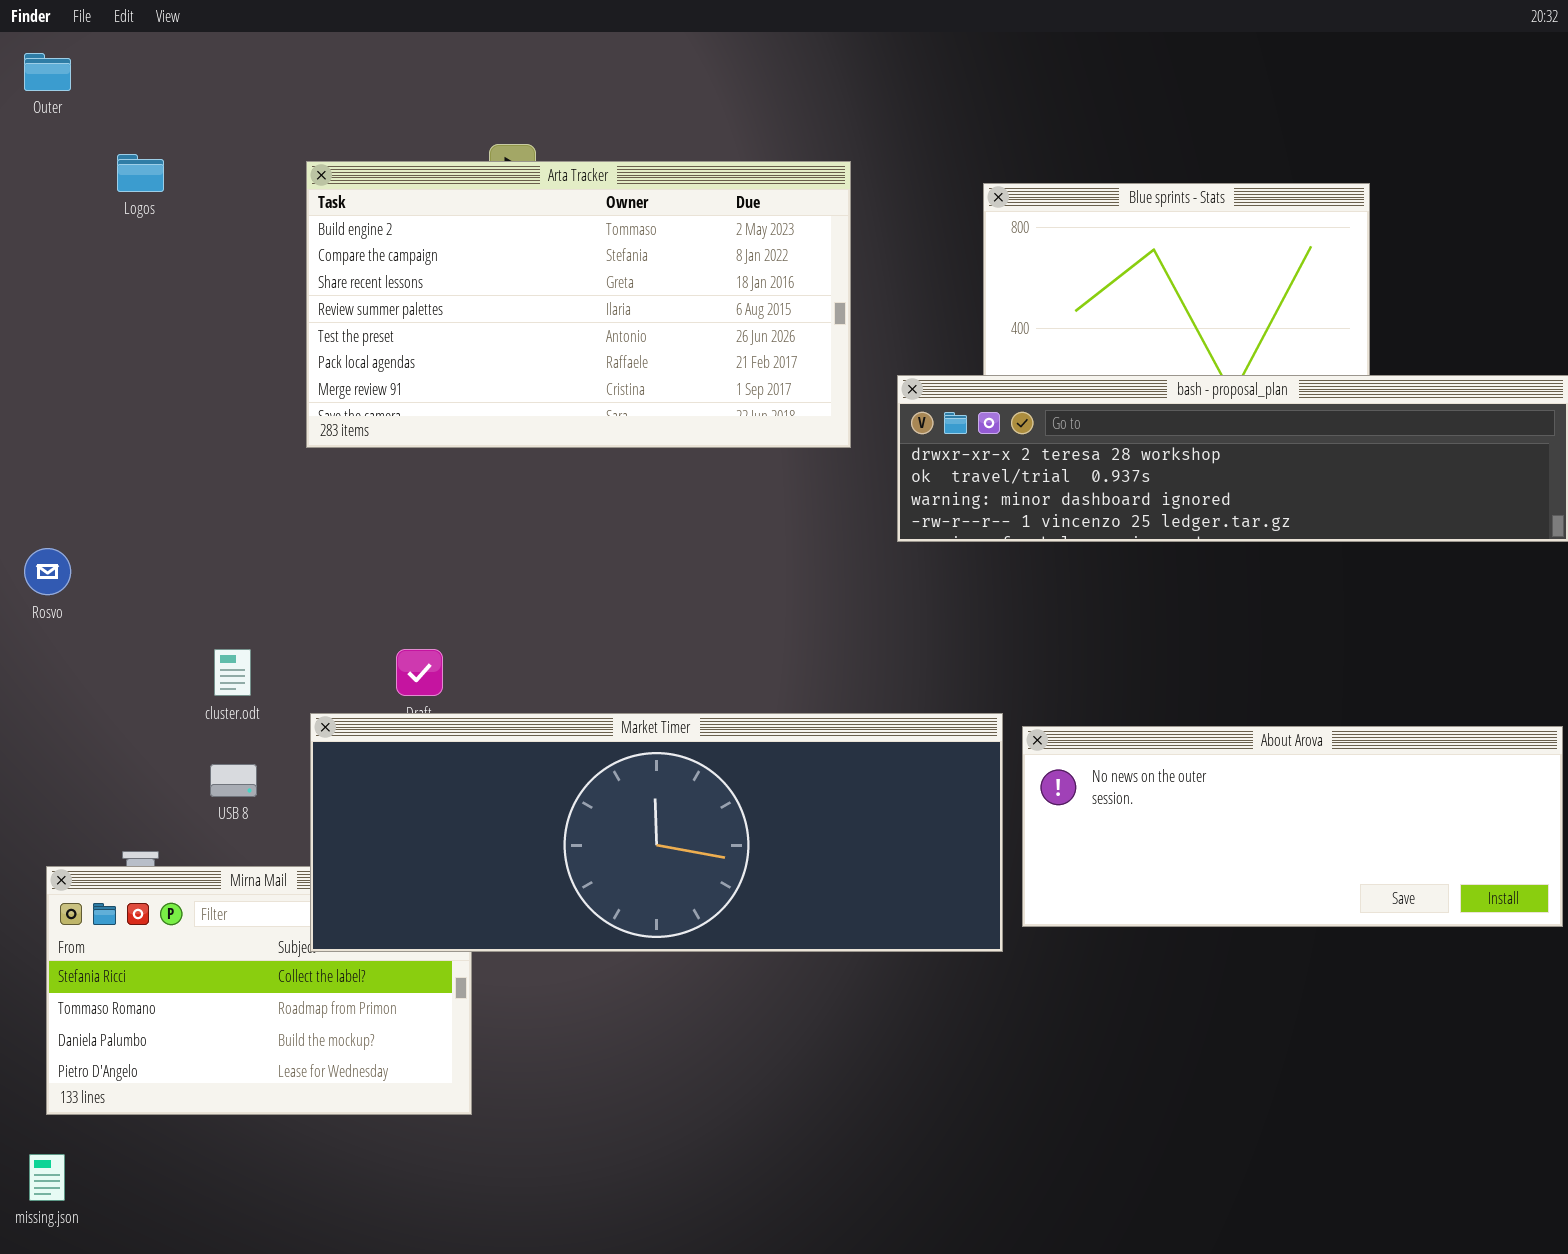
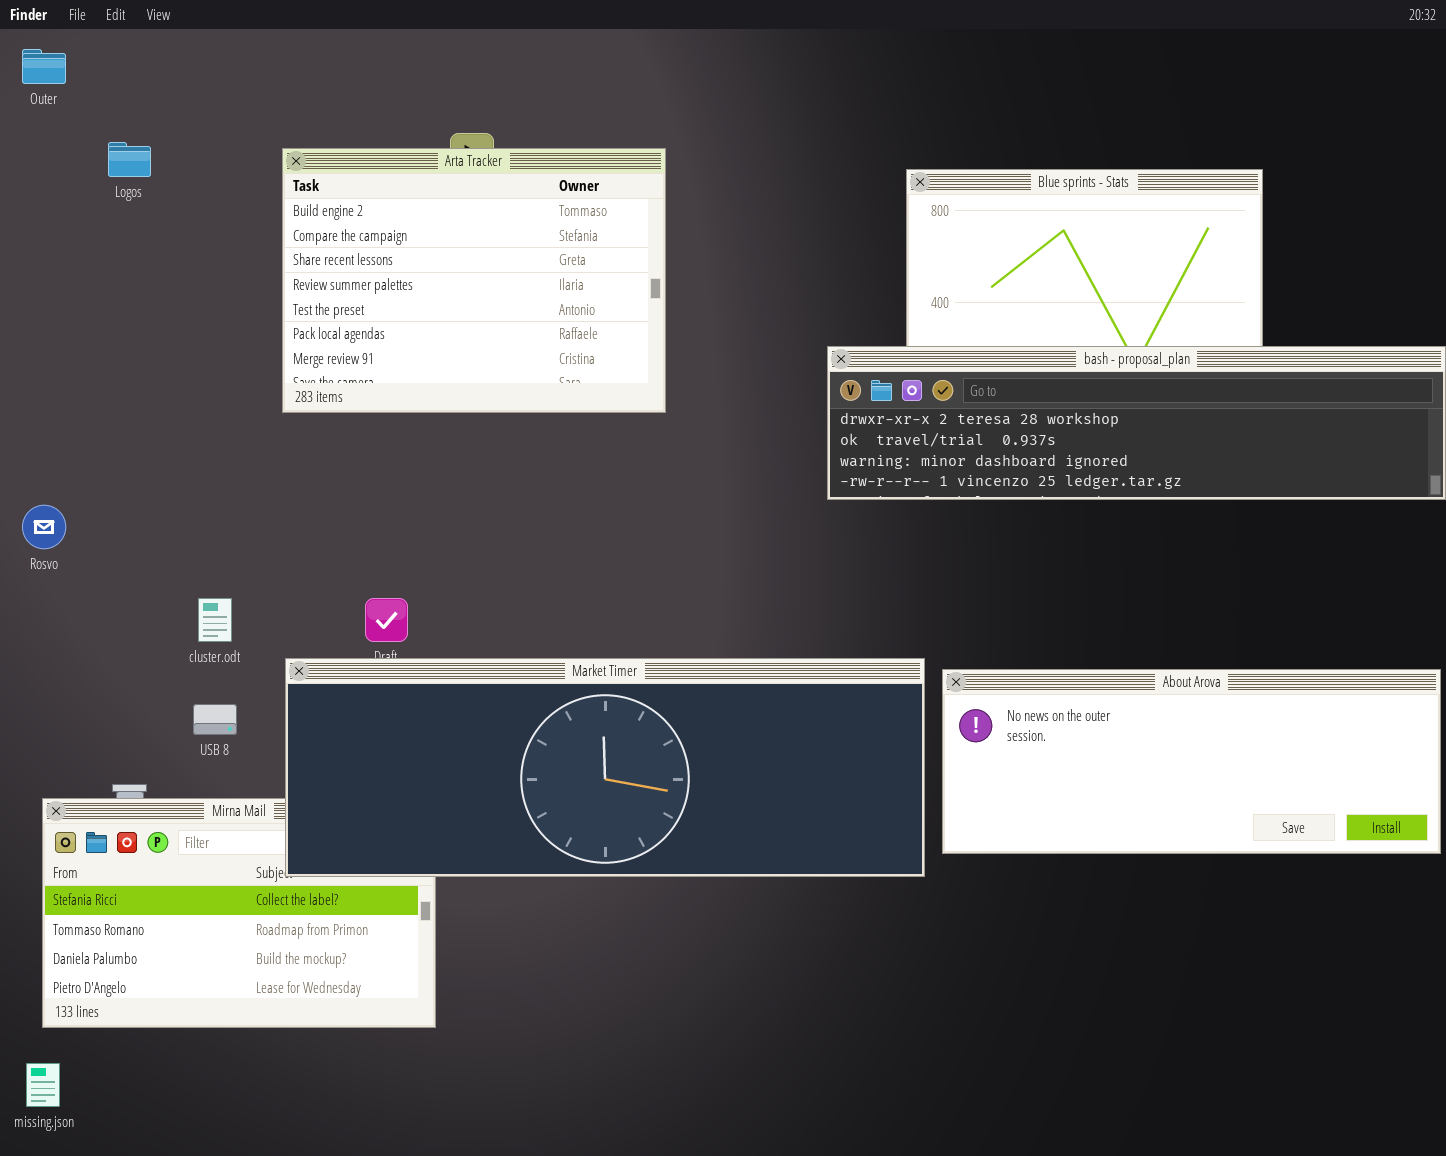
Arta Tracker: [306,161,851,448] -> [282,148,666,413], resized

